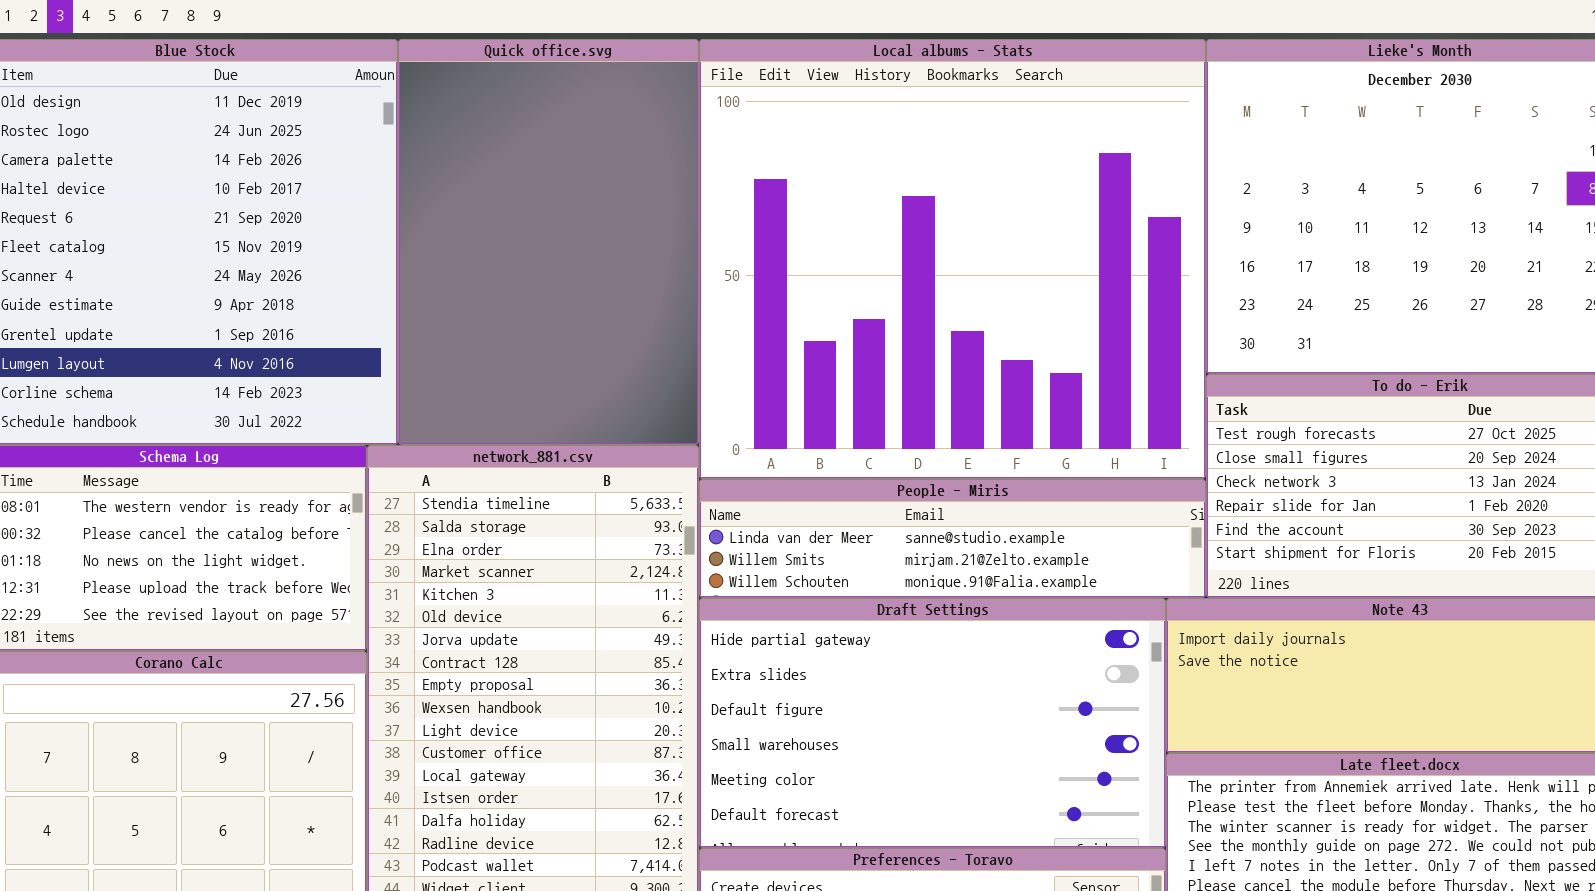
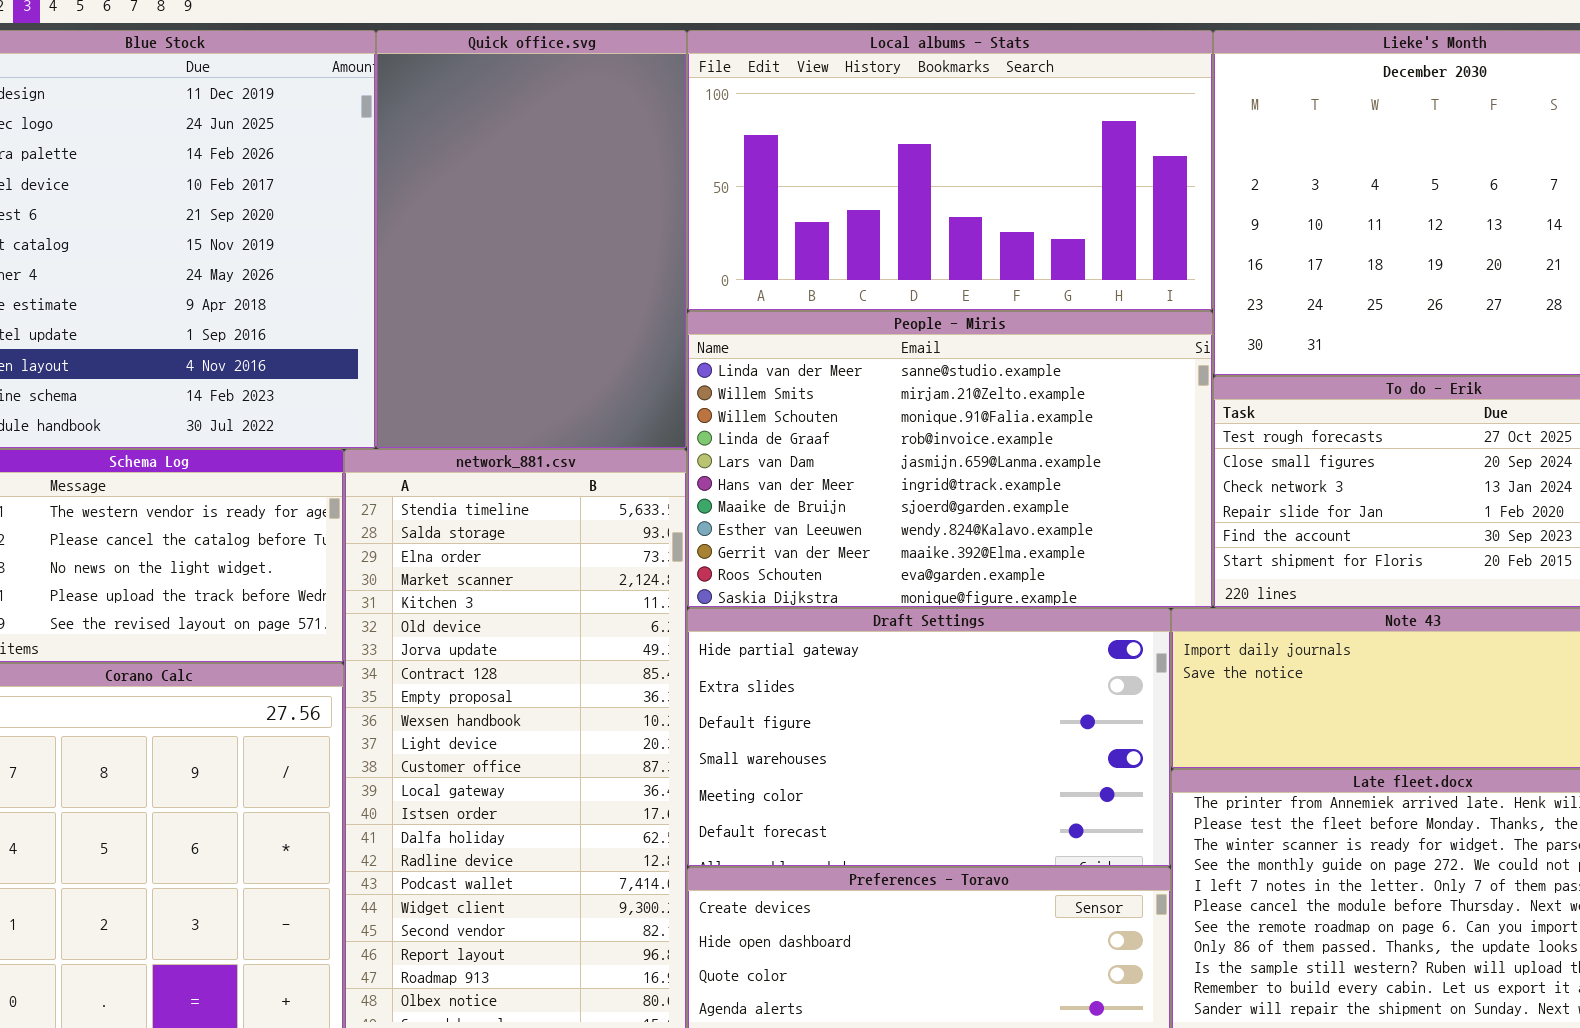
Local albums - Stats: [699,39,1206,479] -> [687,30,1213,311], resized
People - Miris: [699,479,1206,598] -> [687,311,1213,608], resized

